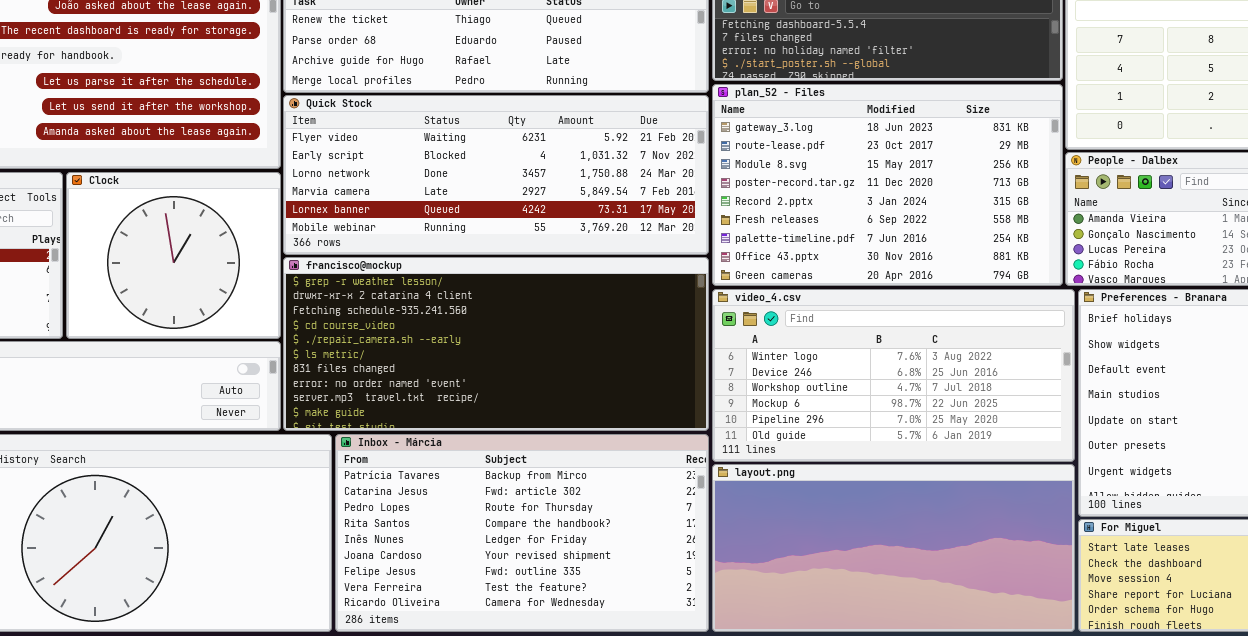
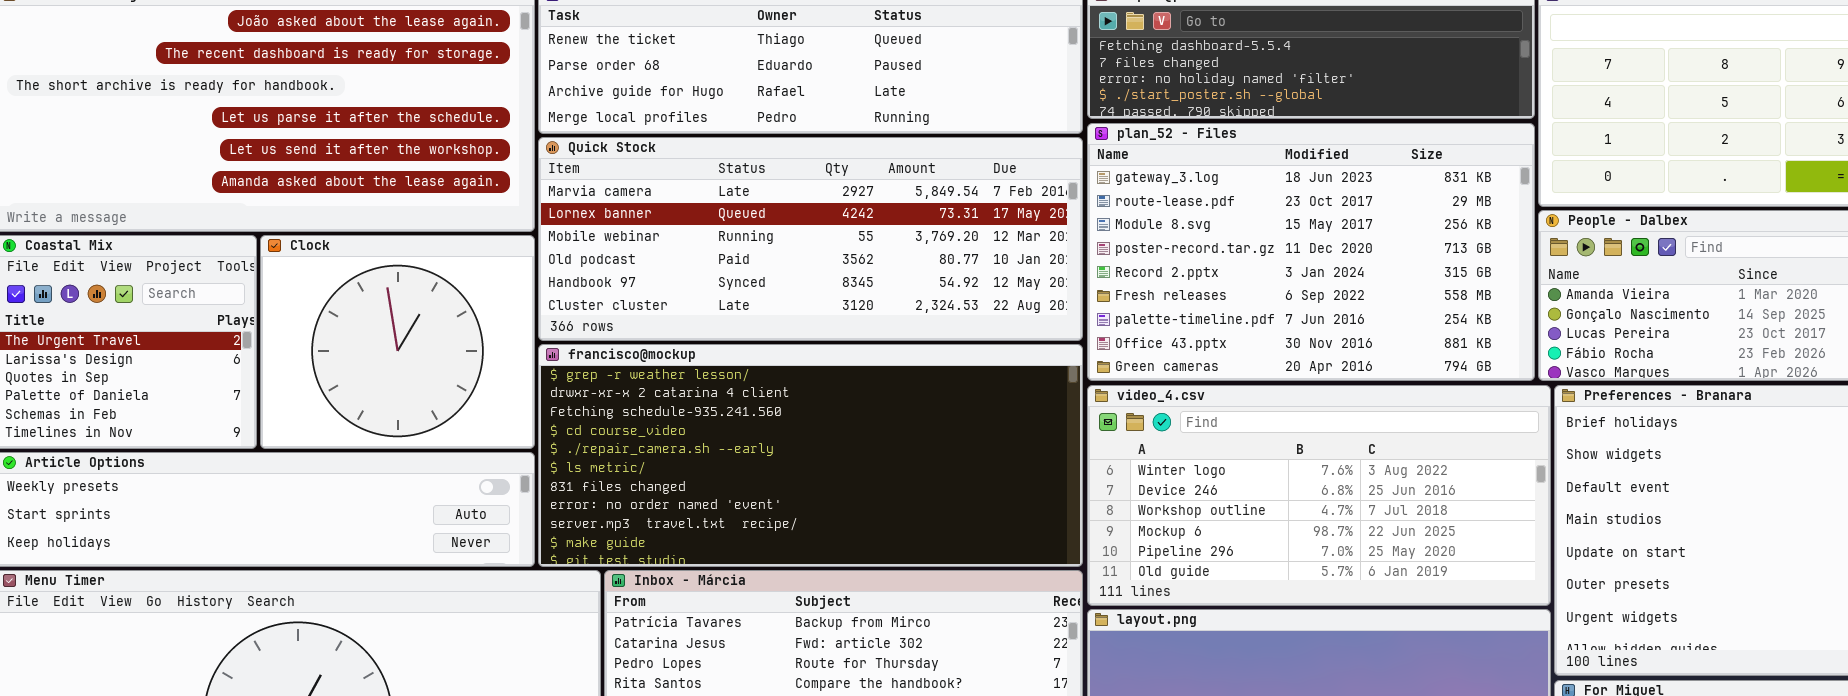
Quick Stock: [283,95,709,255] -> [538,137,1083,341], scrolled down 3 rows

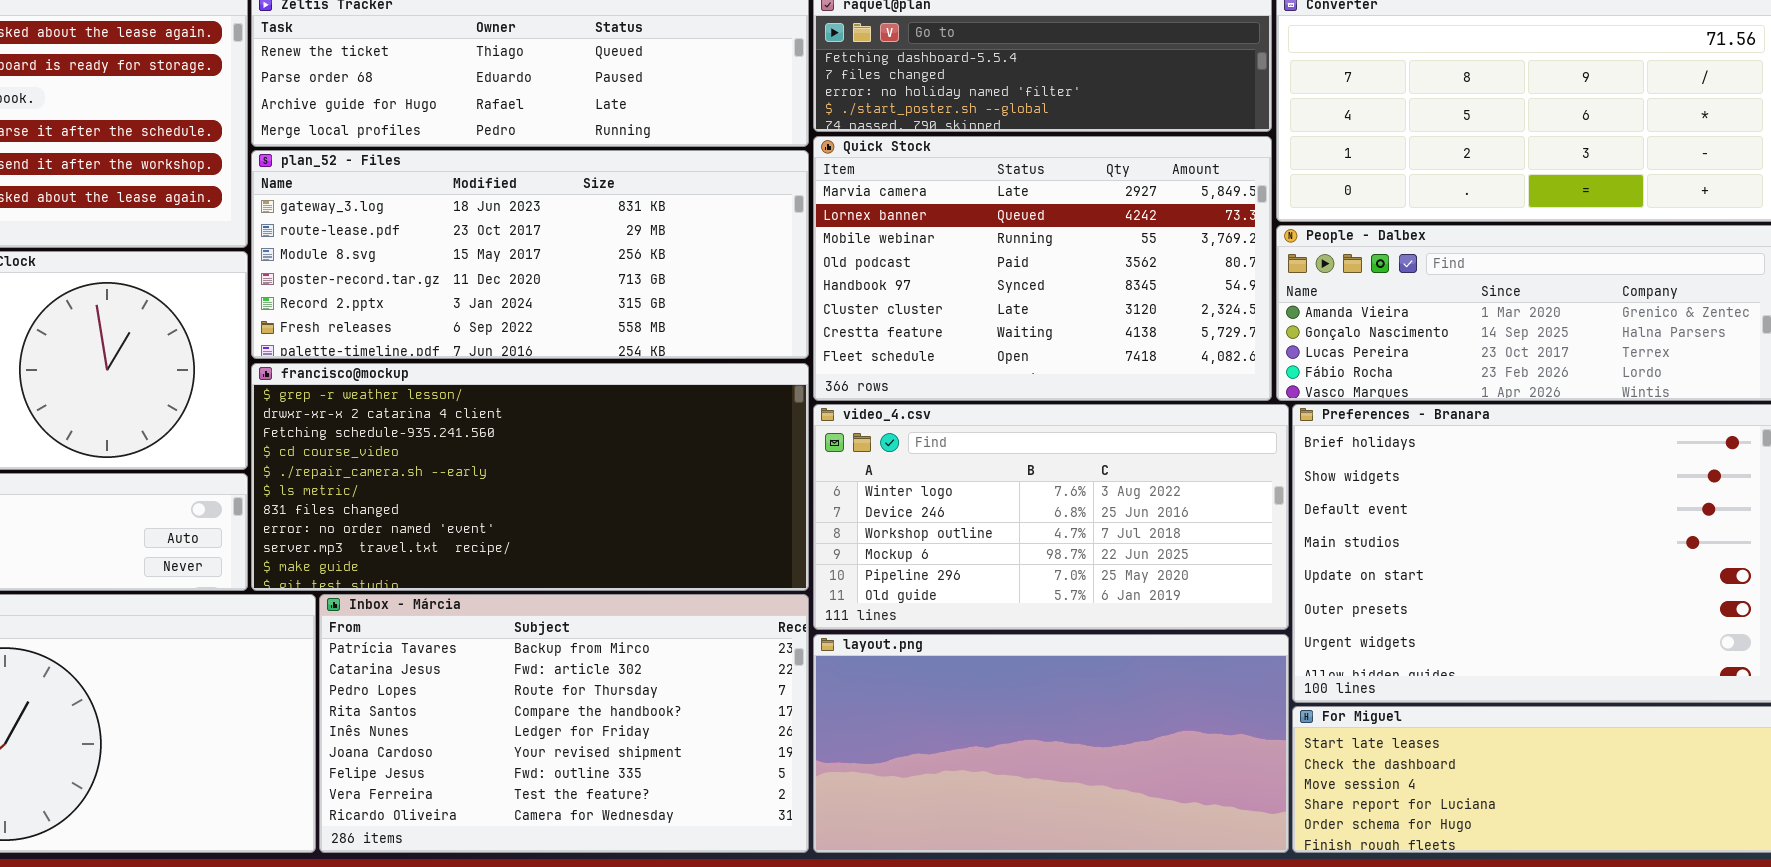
plan_52 - Files: [1087,123,1535,381] -> [251,150,809,359], moved, resized
Quick Stock: [538,137,1083,341] -> [813,136,1272,401], moved, resized

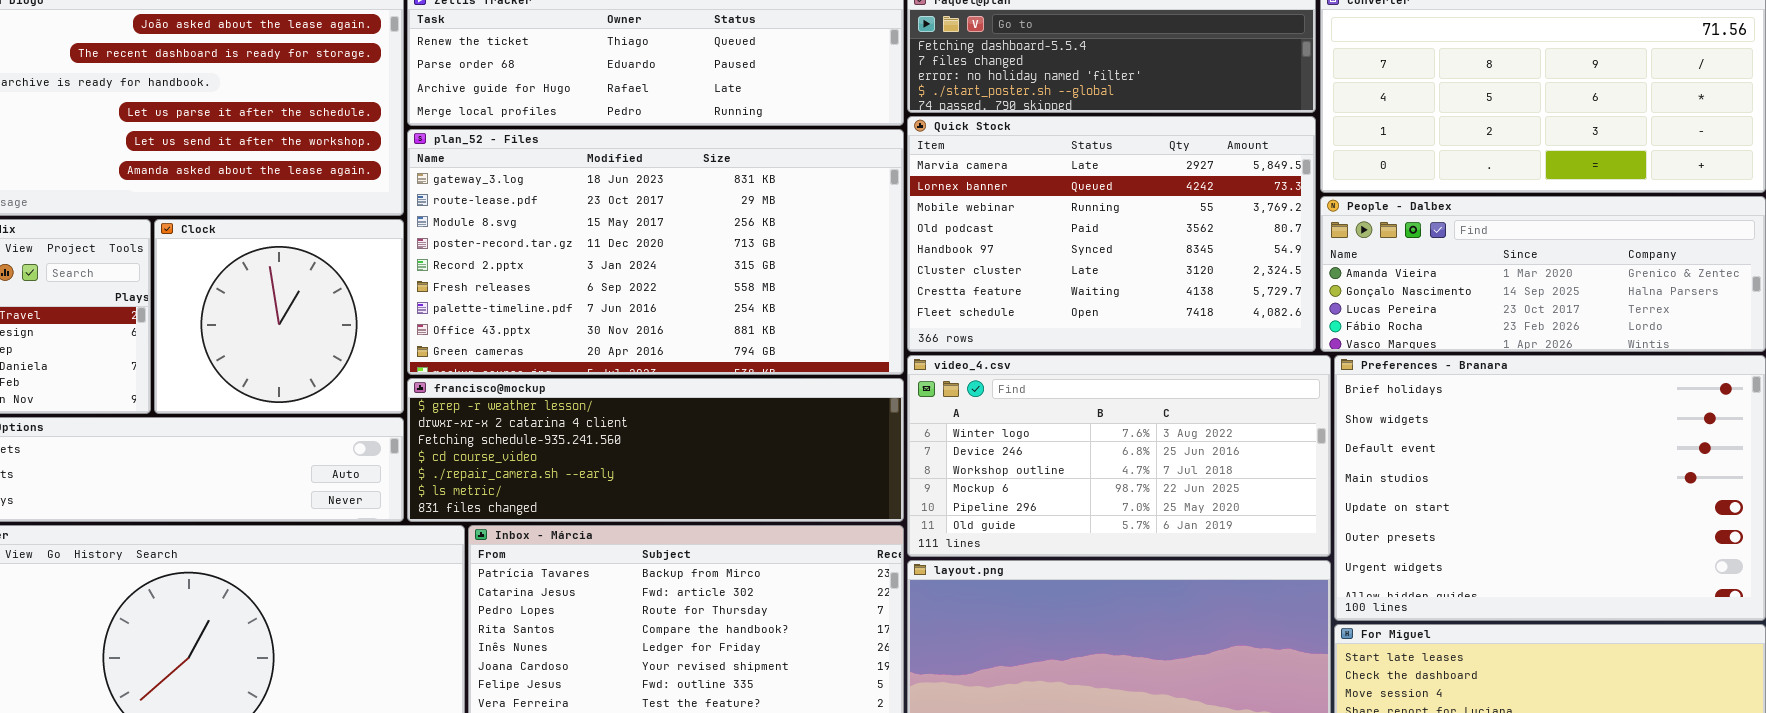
plan_52 - Files: [251,150,809,359] -> [407,129,904,375], resized
francisco@mockup: [251,363,809,591] -> [407,378,904,522], resized

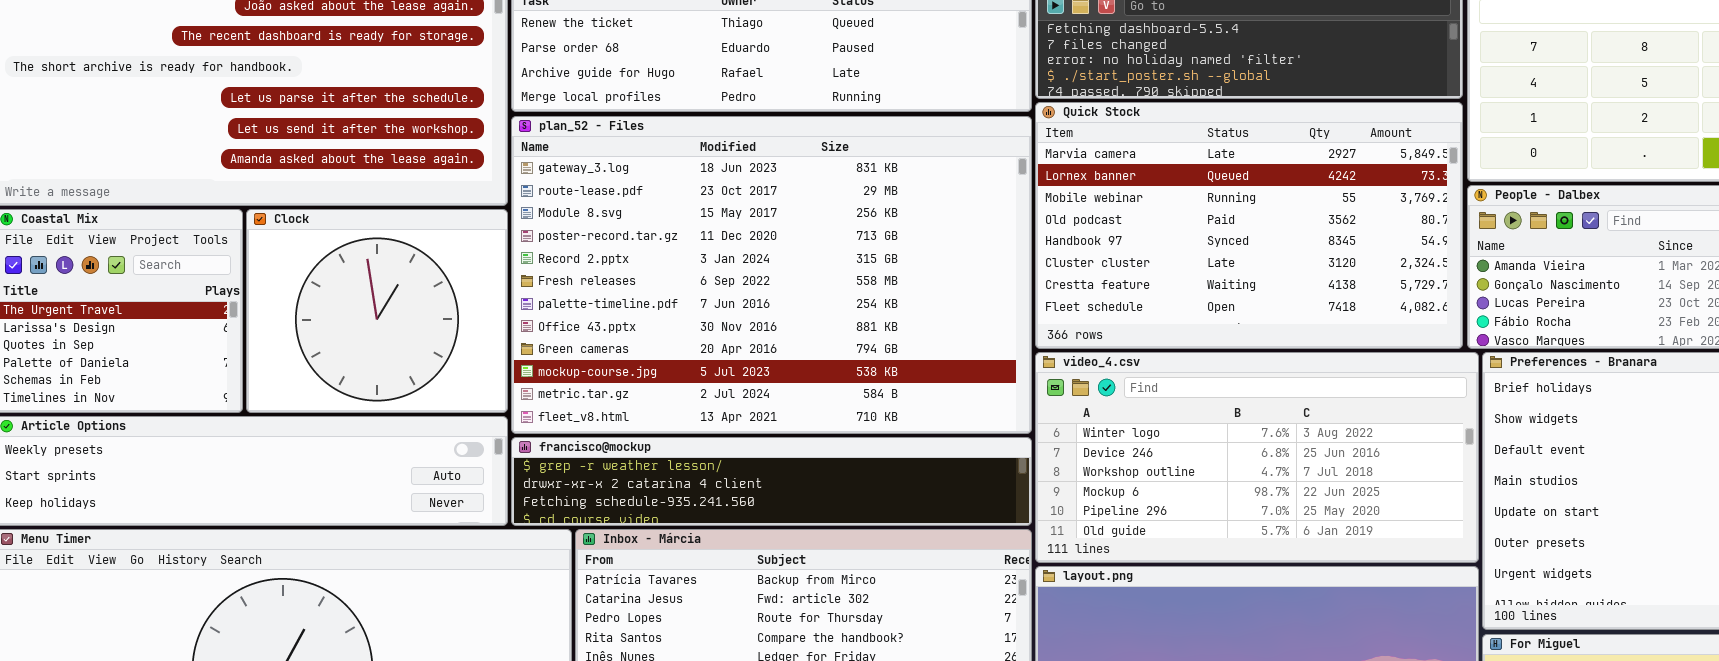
plan_52 - Files: [407,129,904,375] -> [511,116,1032,434], resized
francisco@mockup: [407,378,904,522] -> [511,437,1032,526], resized

